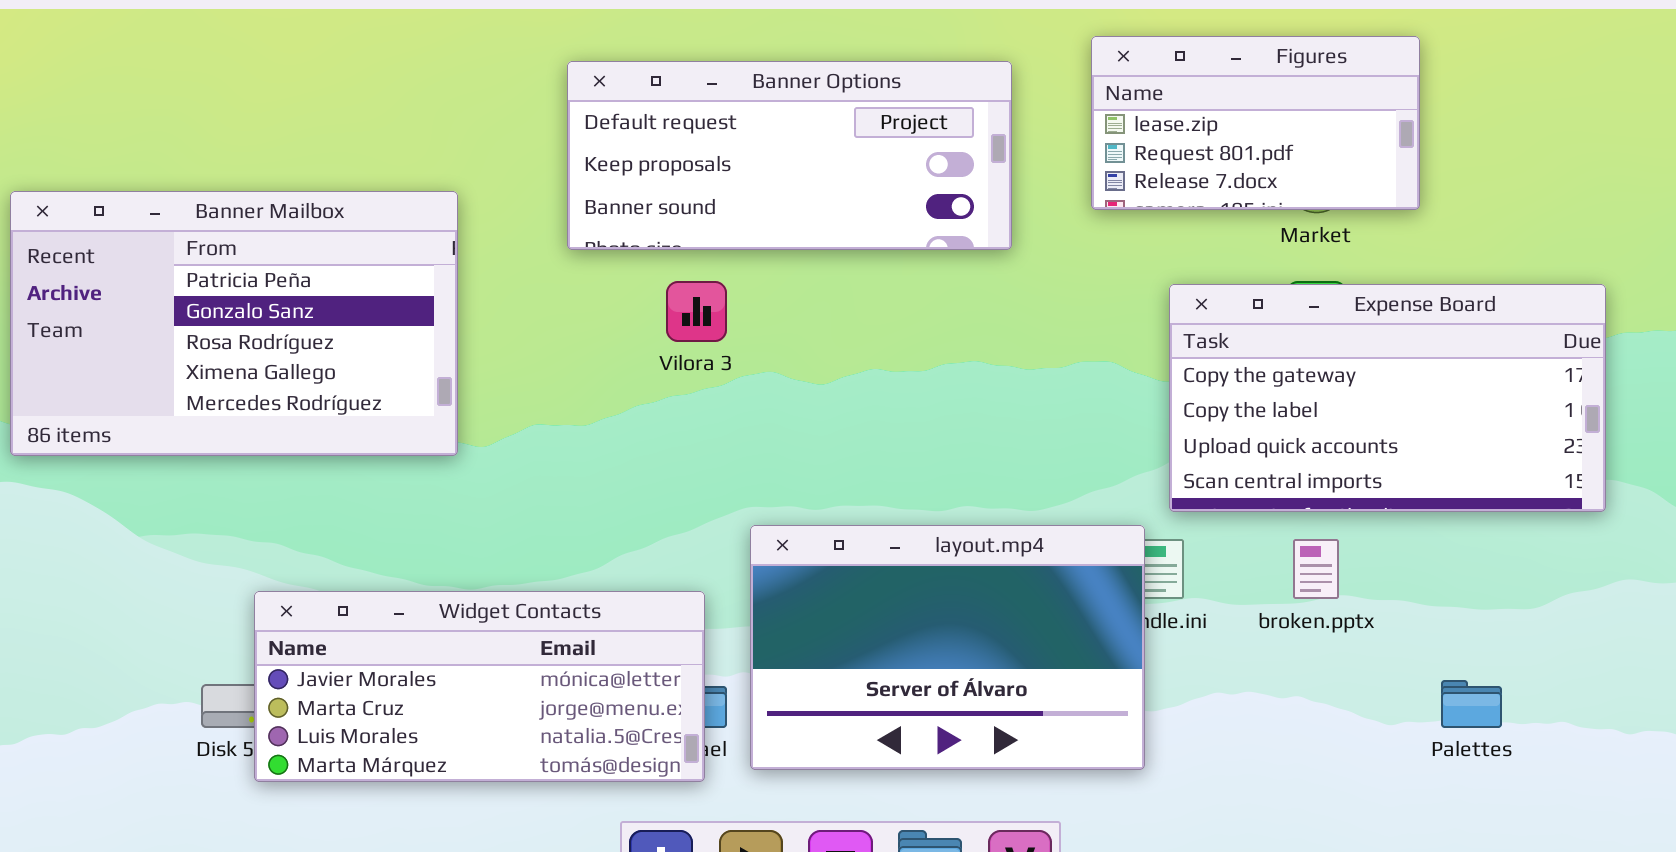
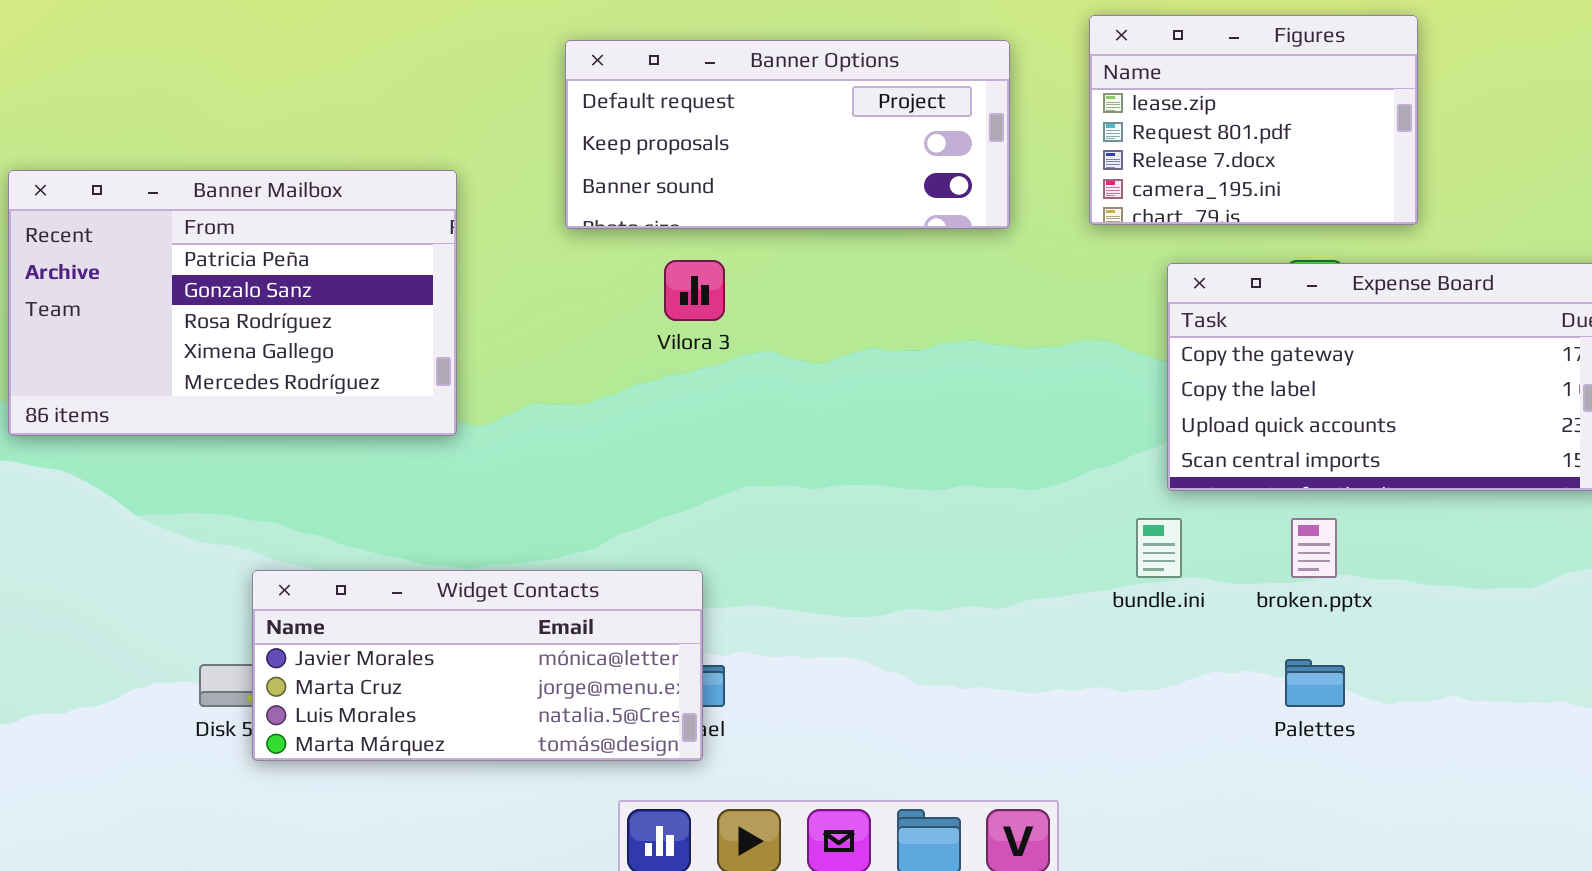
Figures: [1091,36,1420,210] -> [1089,15,1418,225], resized
layout.mp4: [750,525,1145,770] -> none, closed
Palettes: [1441,680,1502,728] -> [1285,659,1345,707], moved

